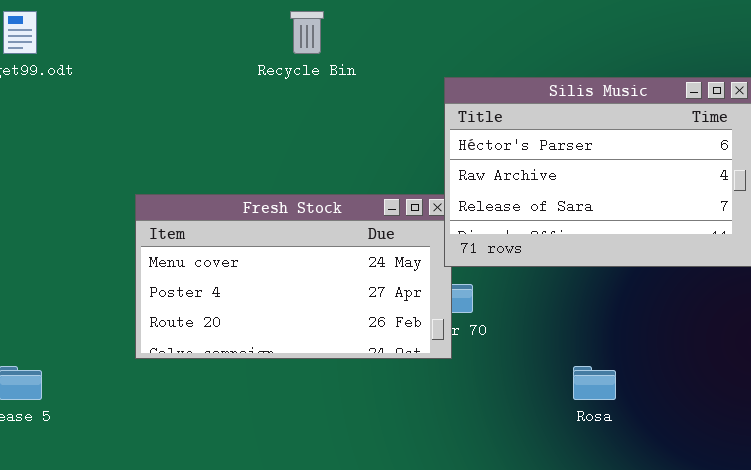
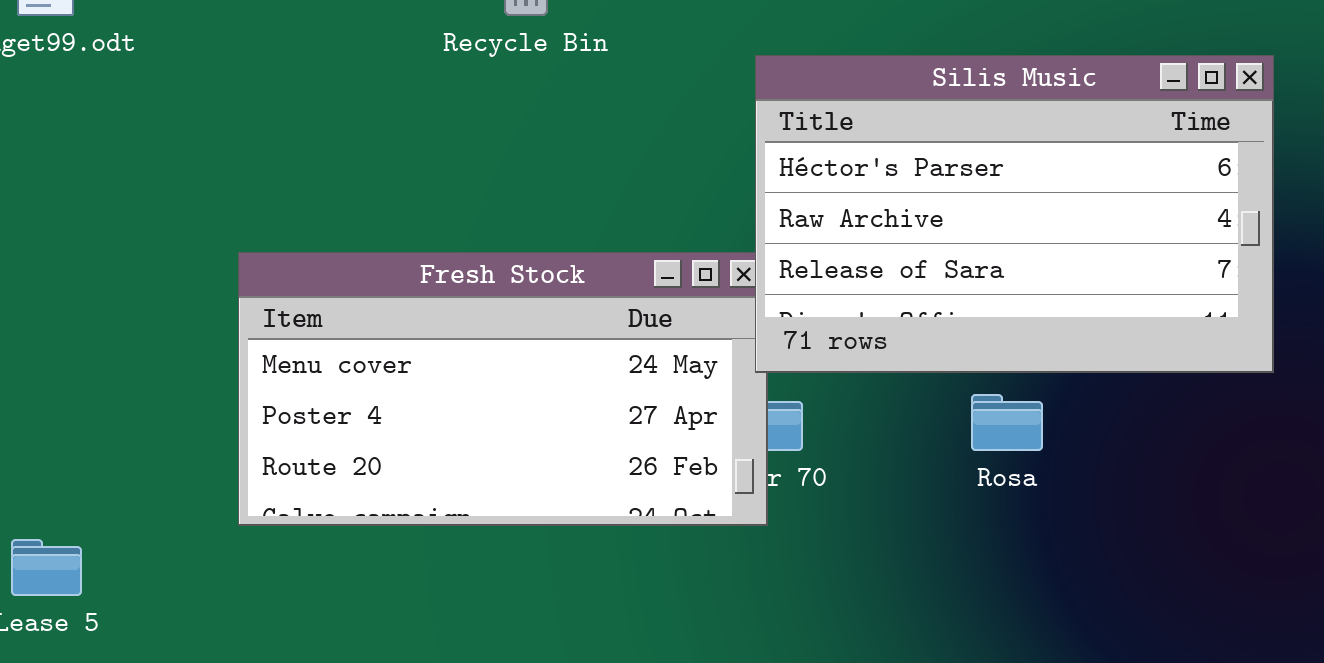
Rosa: [573,366,616,400] -> [971,394,1043,451], moved

